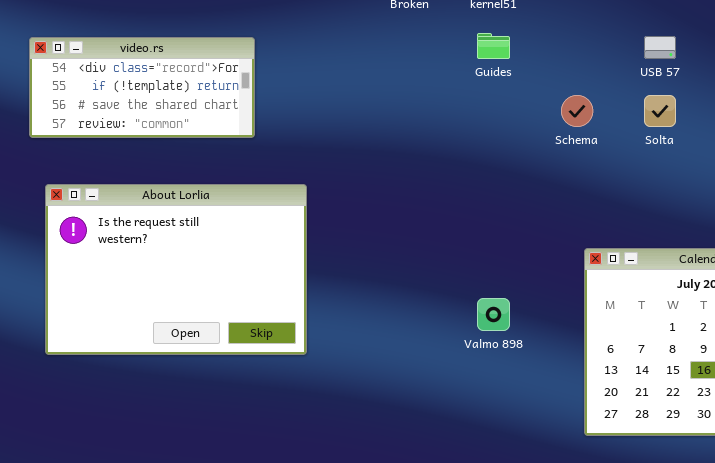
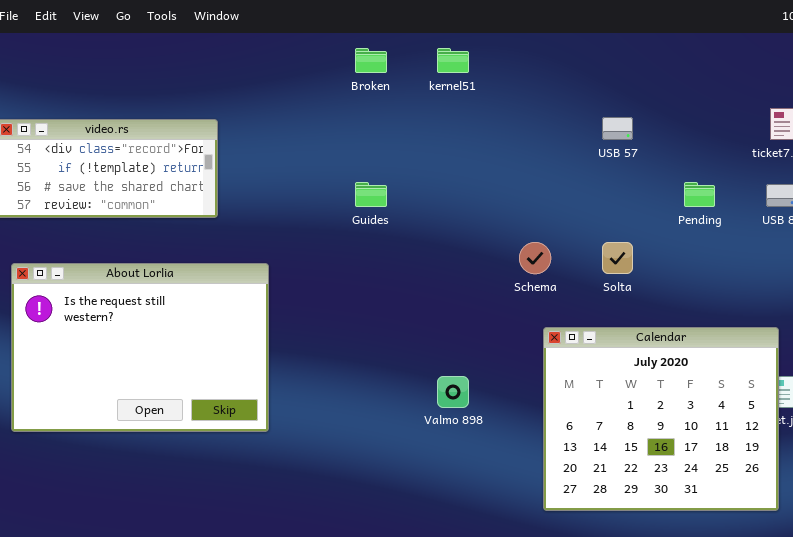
Guides: [477,33,510,59] -> [355,182,387,207], moved
Schema: [561,95,593,127] -> [519,242,551,274], moved
Solta: [644,95,676,127] -> [602,242,633,274], moved

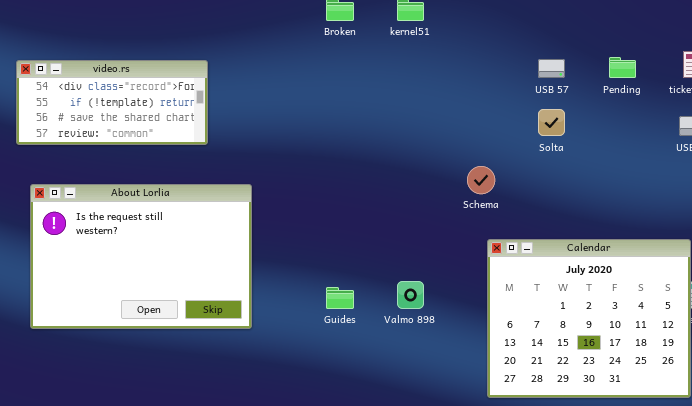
Guides: [355,182,387,207] -> [326,287,354,309], moved
Pending: [684,182,715,207] -> [609,57,636,78], moved
Solta: [602,242,633,274] -> [538,109,565,136], moved

